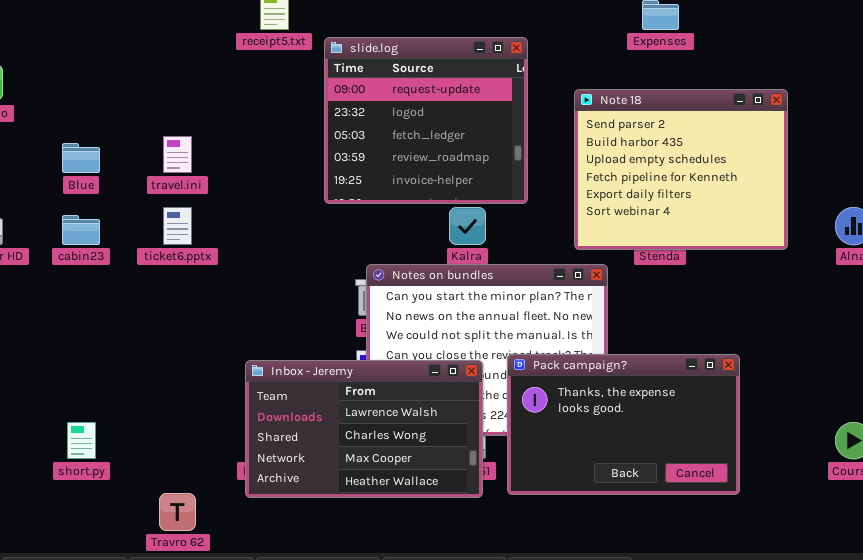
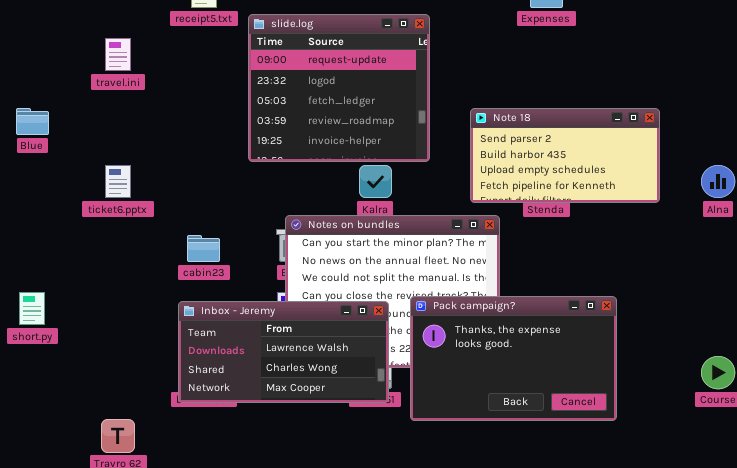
Note 18: [574,89,788,250] -> [470,108,660,203], resized
travel.ini: [163,136,192,173] -> [105,38,131,71], moved
cabin23: [62,215,100,245] -> [187,235,220,262], moved
Inbox - Jeremy: [245,360,483,498] -> [178,301,389,403], resized
short.py: [67,422,96,459] -> [19,292,45,325], moved

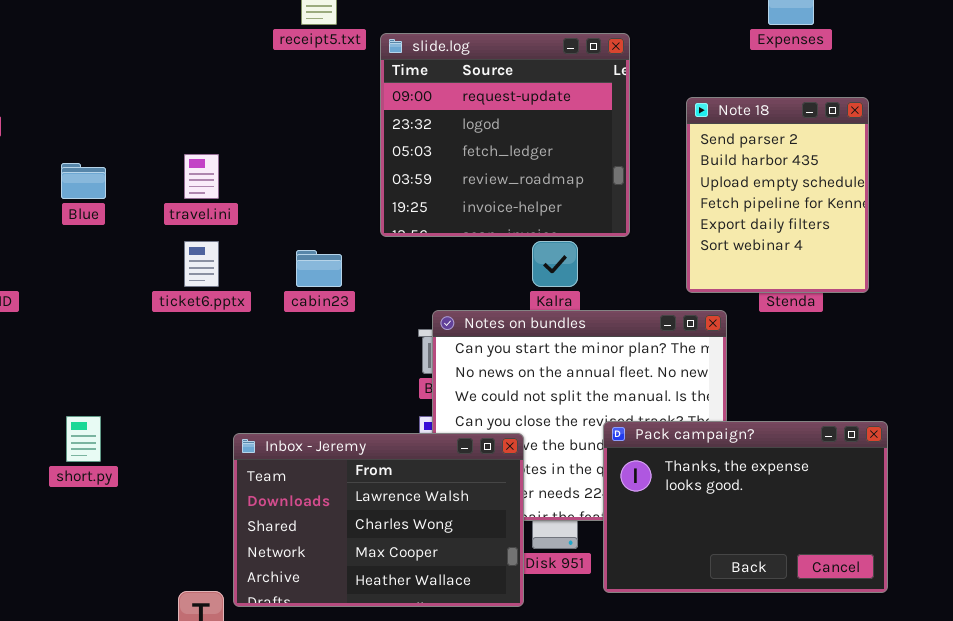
travel.ini: [105,38,131,71] -> [184,154,219,199], moved
Note 18: [470,108,660,203] -> [686,97,869,293], resized
cabin23: [187,235,220,262] -> [296,250,342,287], moved
Inbox - Jeremy: [178,301,389,403] -> [233,433,524,607], moved, resized

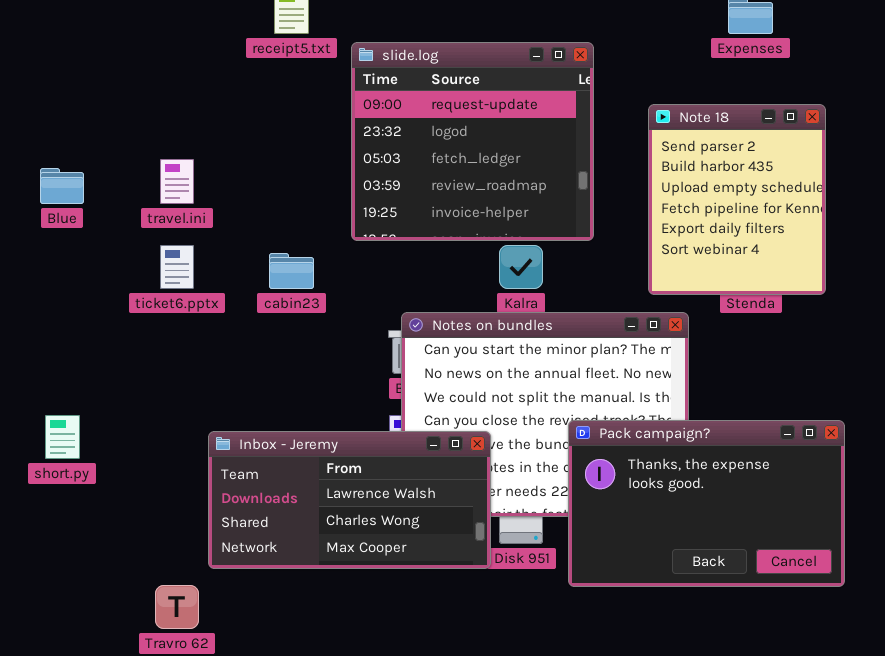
Inbox - Jeremy: [233,433,524,607] -> [208,431,491,569], resized

